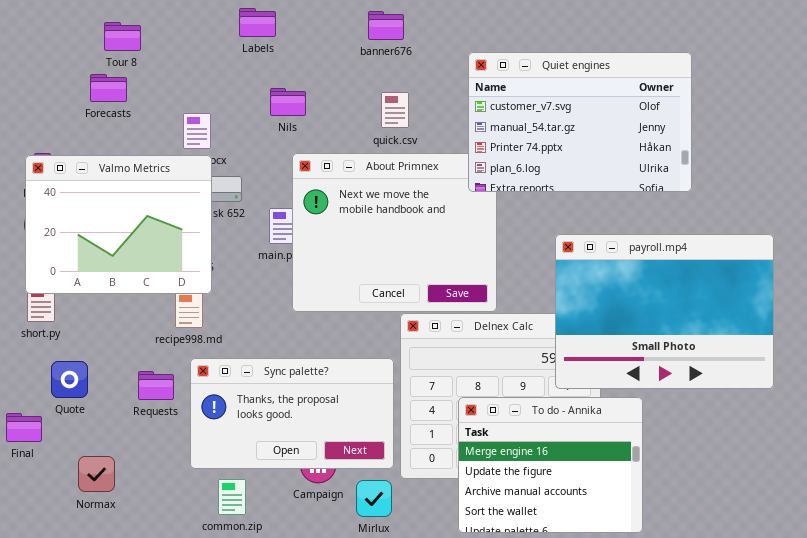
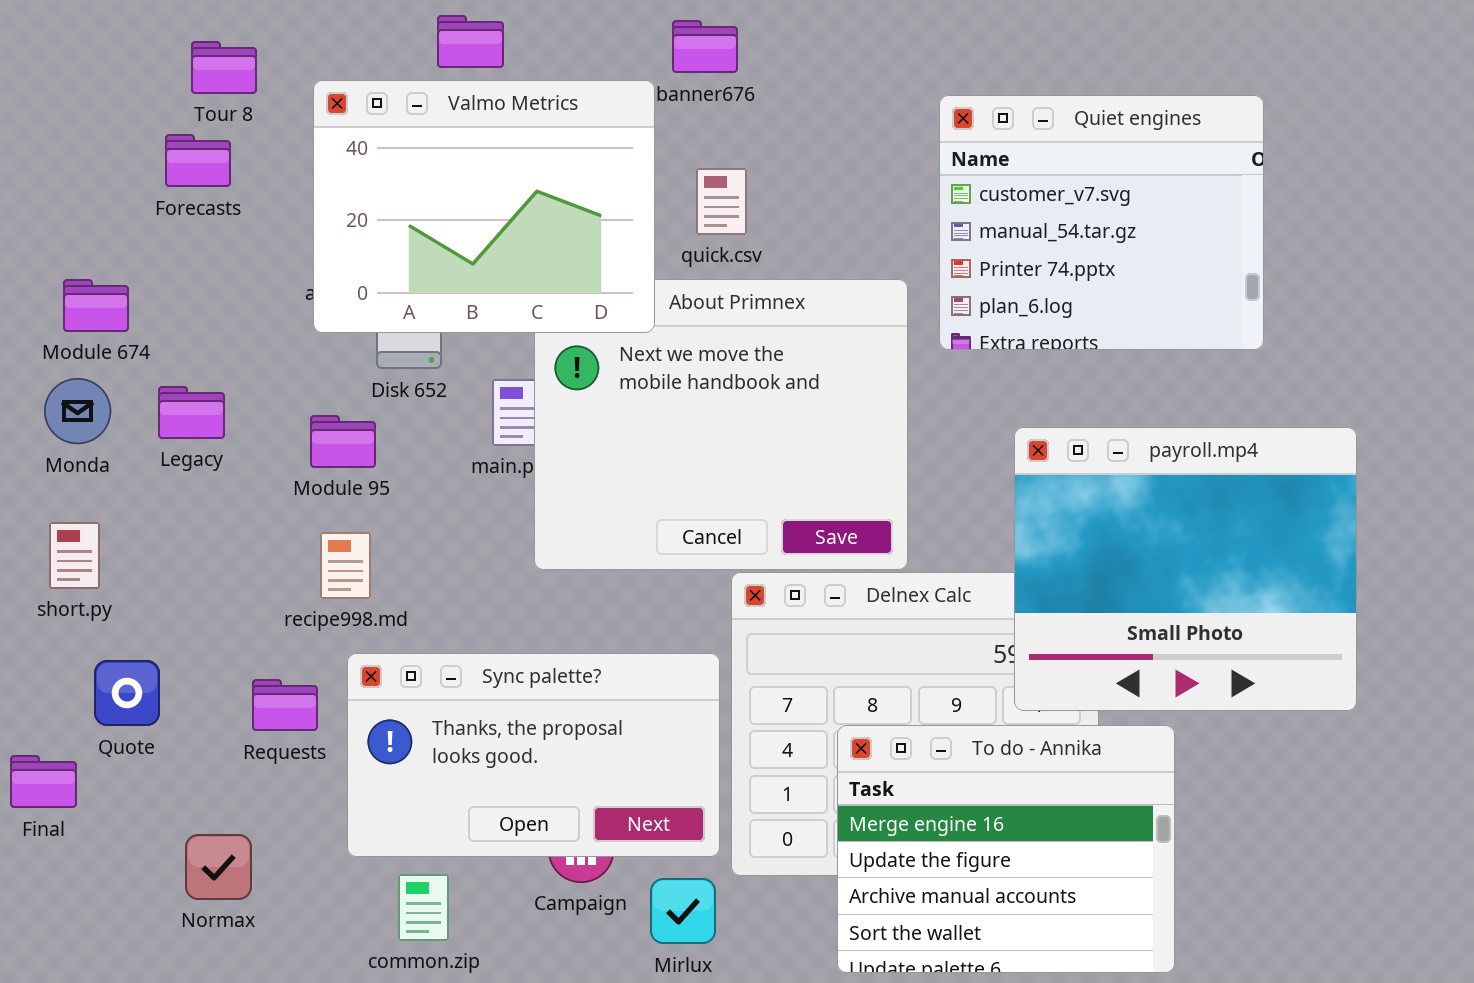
Quiet engines: [468,52,692,192] -> [939,95,1264,350], resized
Valmo Metrics: [25,155,212,294] -> [313,80,655,333], moved
payroll.mp4: [555,234,774,389] -> [1014,427,1357,711], resized
Normax: [78,456,115,492] -> [185,834,252,900], moved

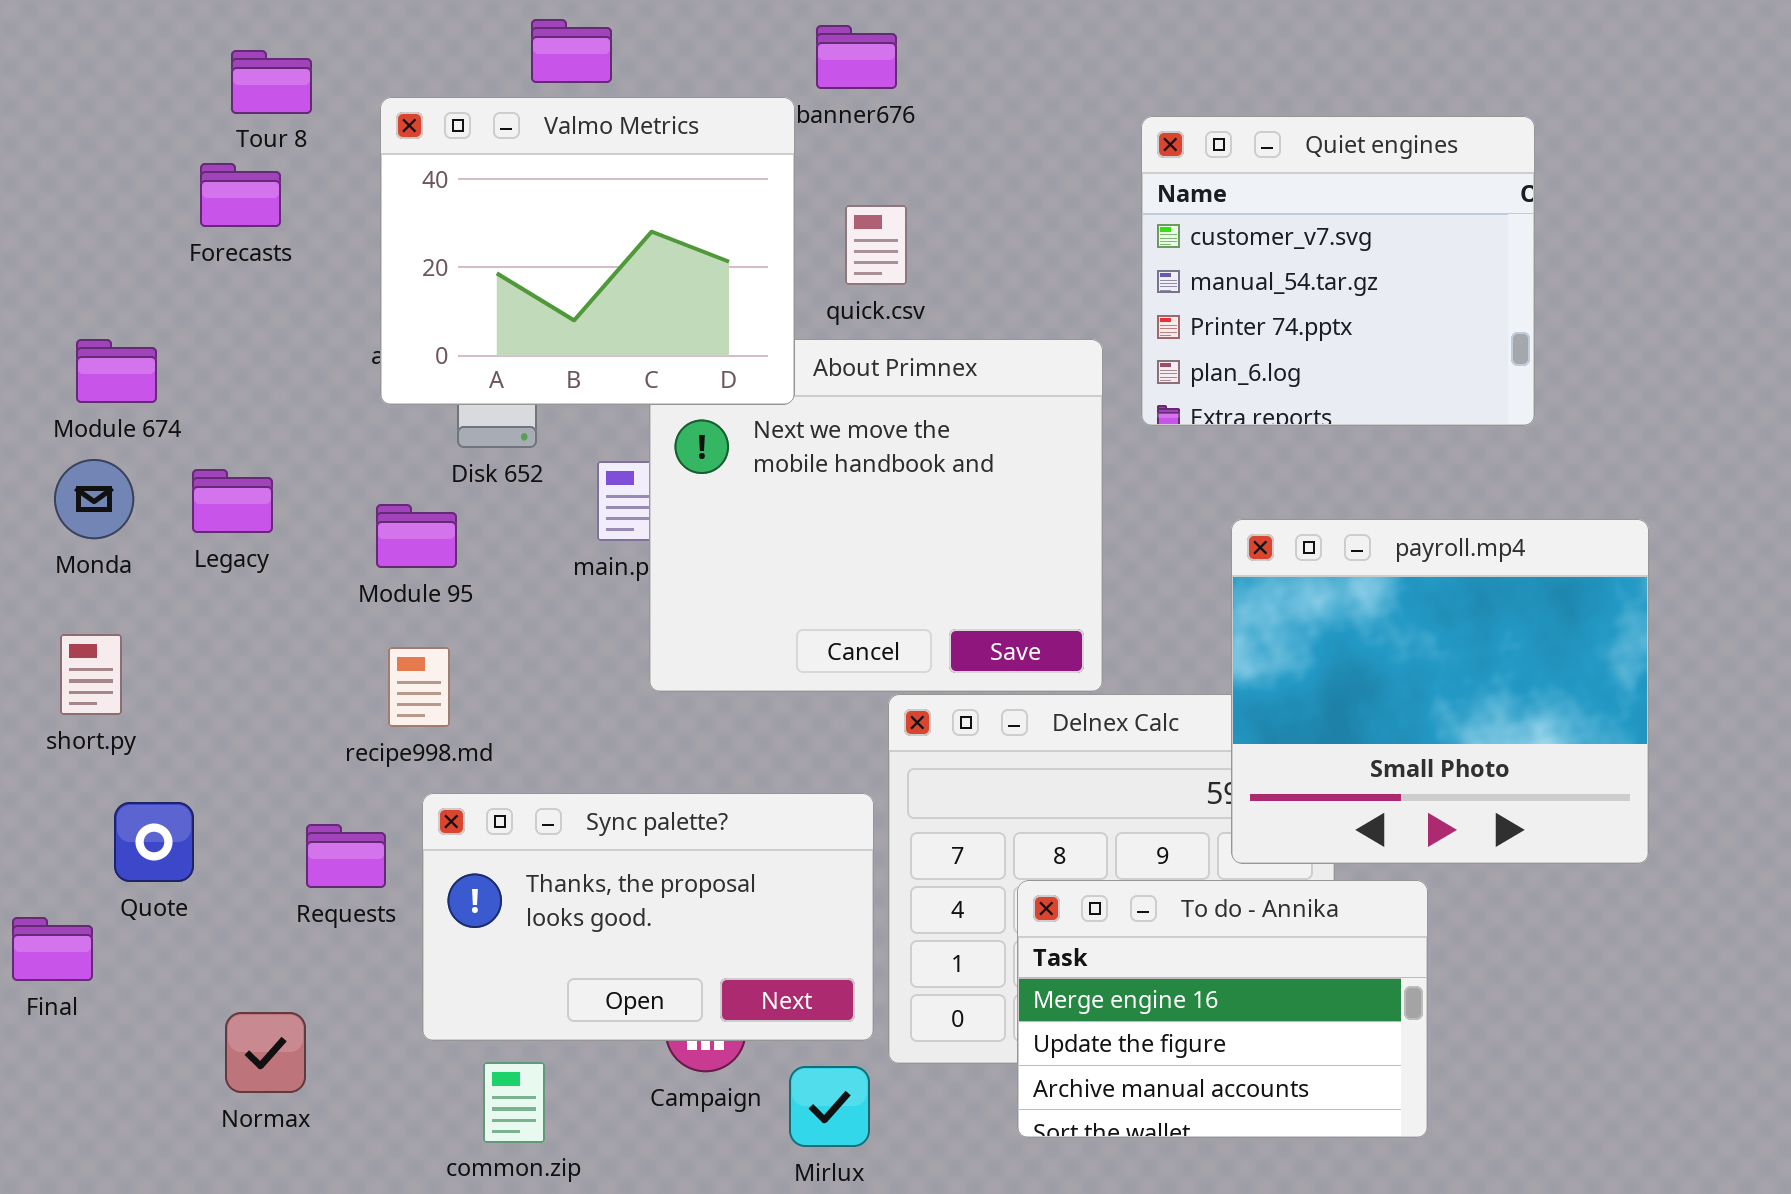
To do - Annika: [837,725,1175,973] -> [1017,880,1428,1138], resized

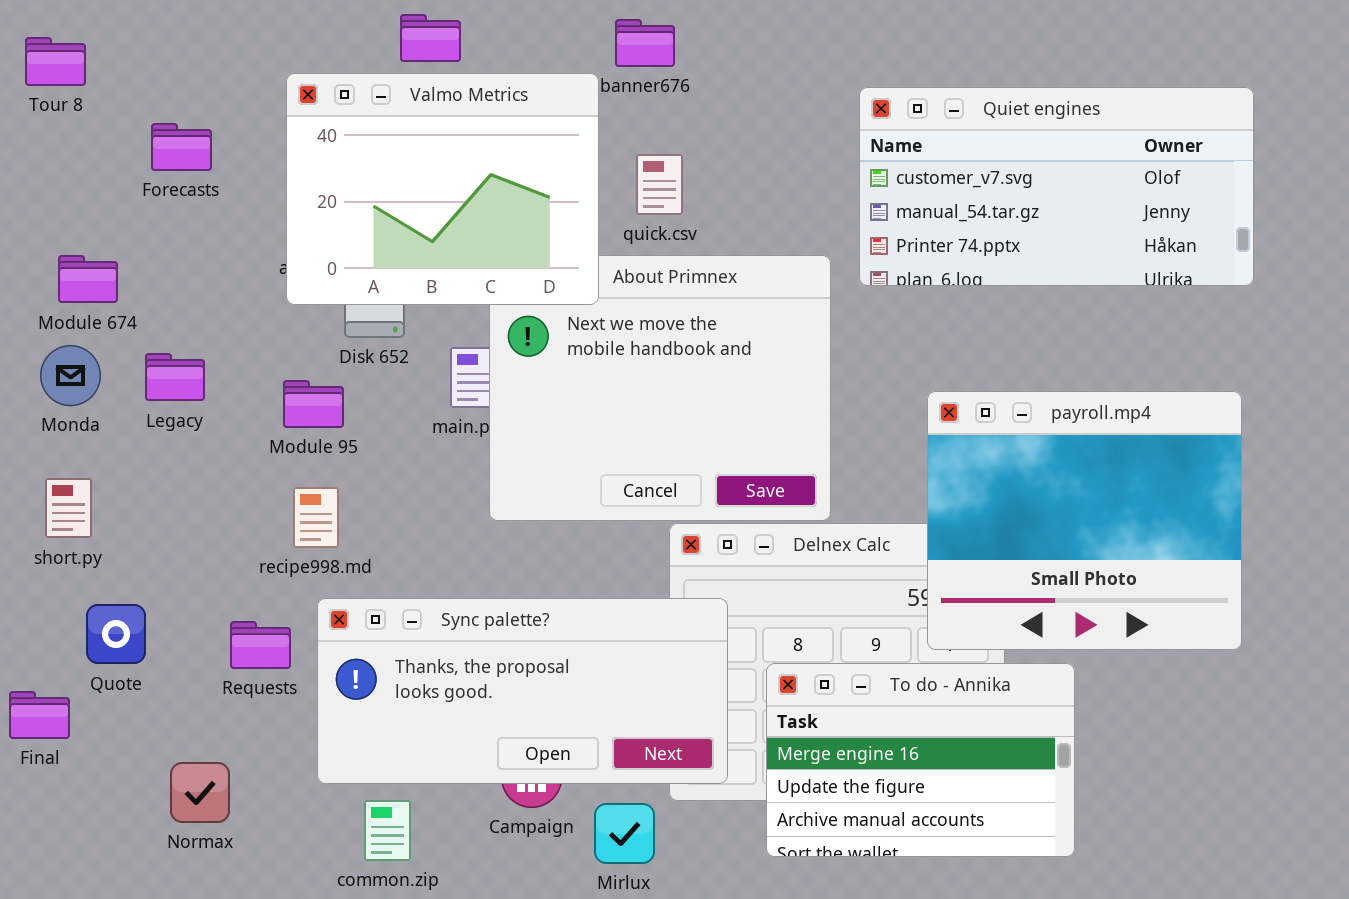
Tour 8: [231,50,312,114] -> [25,37,86,86], moved
Quiet engines: [1141,116,1535,426] -> [859,87,1254,286], resized
Sync palette?: [422,793,874,1041] -> [317,598,728,784], resized

